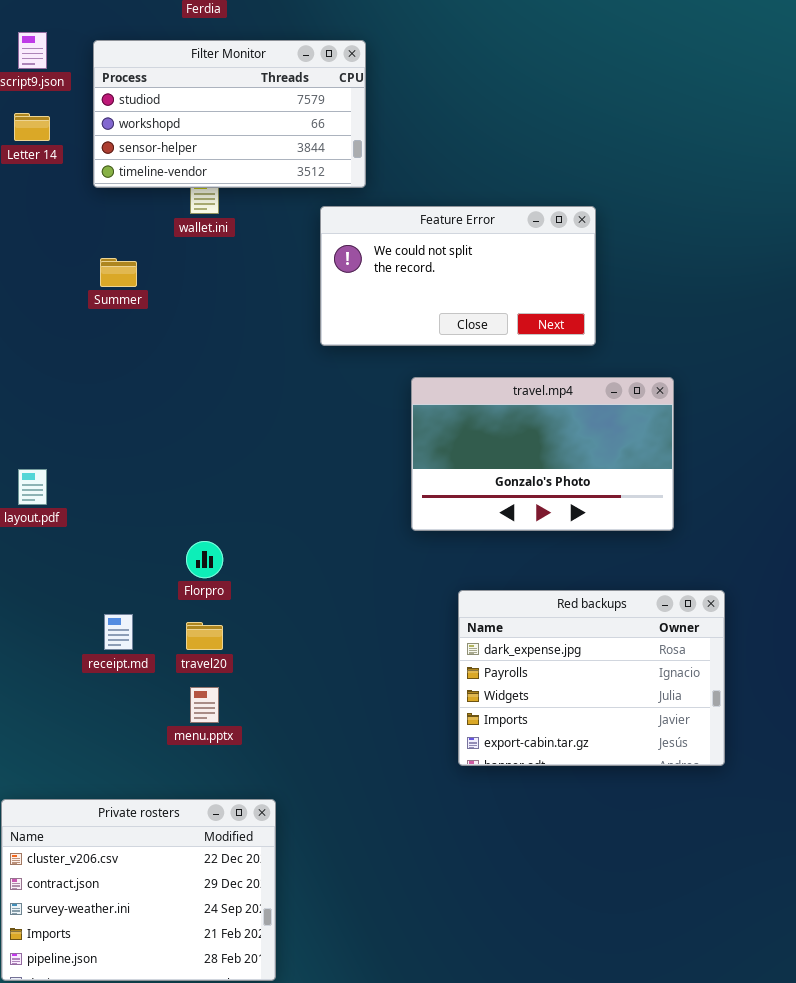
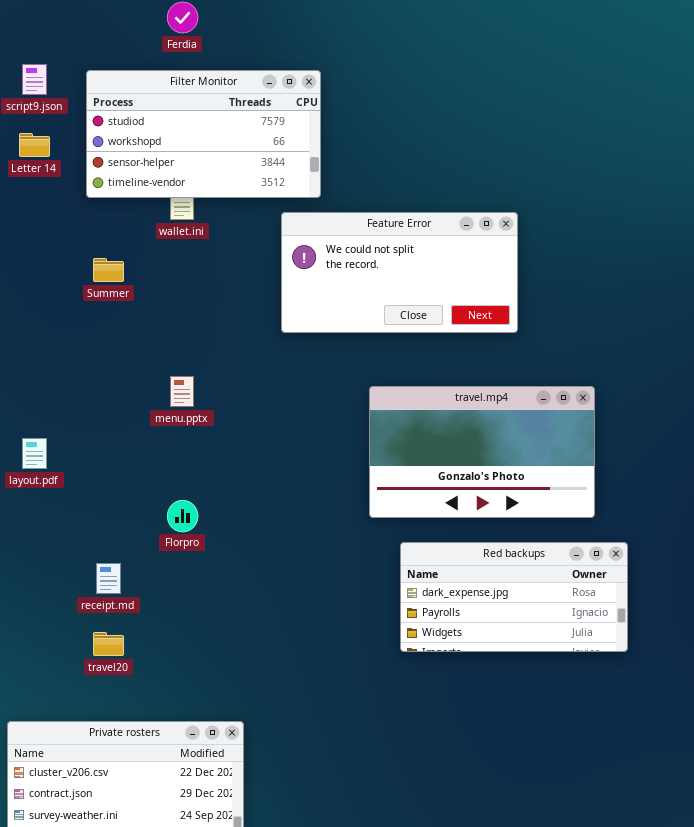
travel.mp4: [411,377,674,531] -> [369,386,595,518], moved
Red backups: [458,590,725,766] -> [400,542,628,652], resized
travel20: [186,622,223,650] -> [93,632,124,656], moved
menu.pptx: [190,687,219,723] -> [170,376,194,407], moved

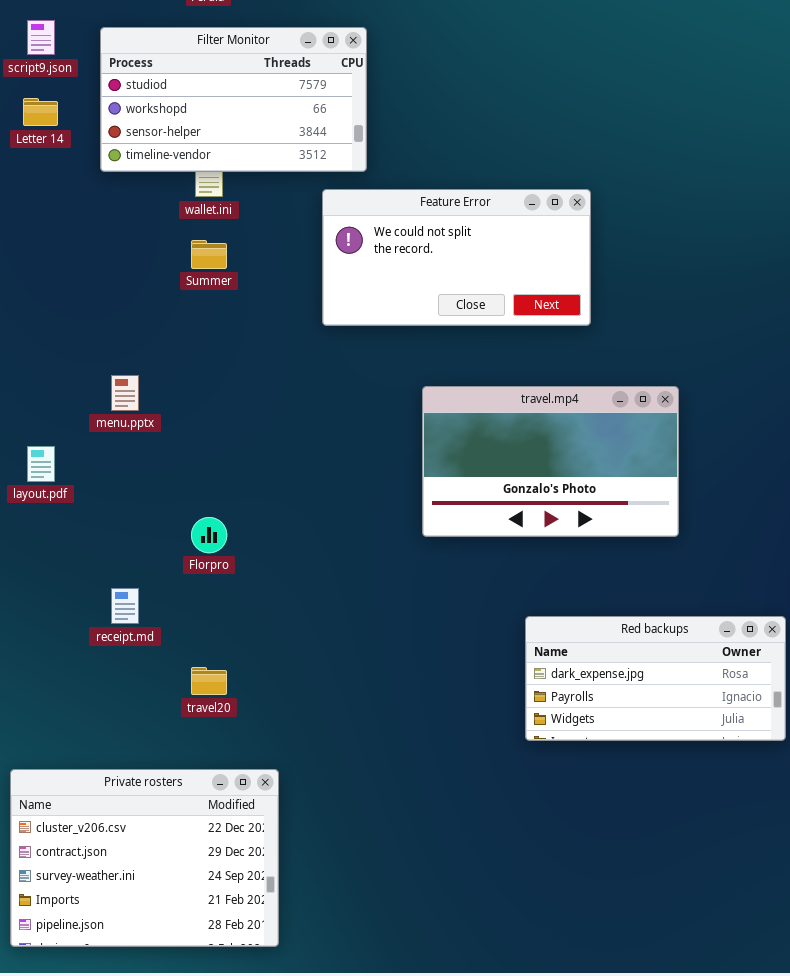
Summer: [93,258,124,282] -> [191,240,227,269], moved
menu.pptx: [170,376,194,407] -> [111,375,139,411], moved
Red backups: [400,542,628,652] -> [525,616,786,741], moved
travel20: [93,632,124,656] -> [191,667,227,695], moved

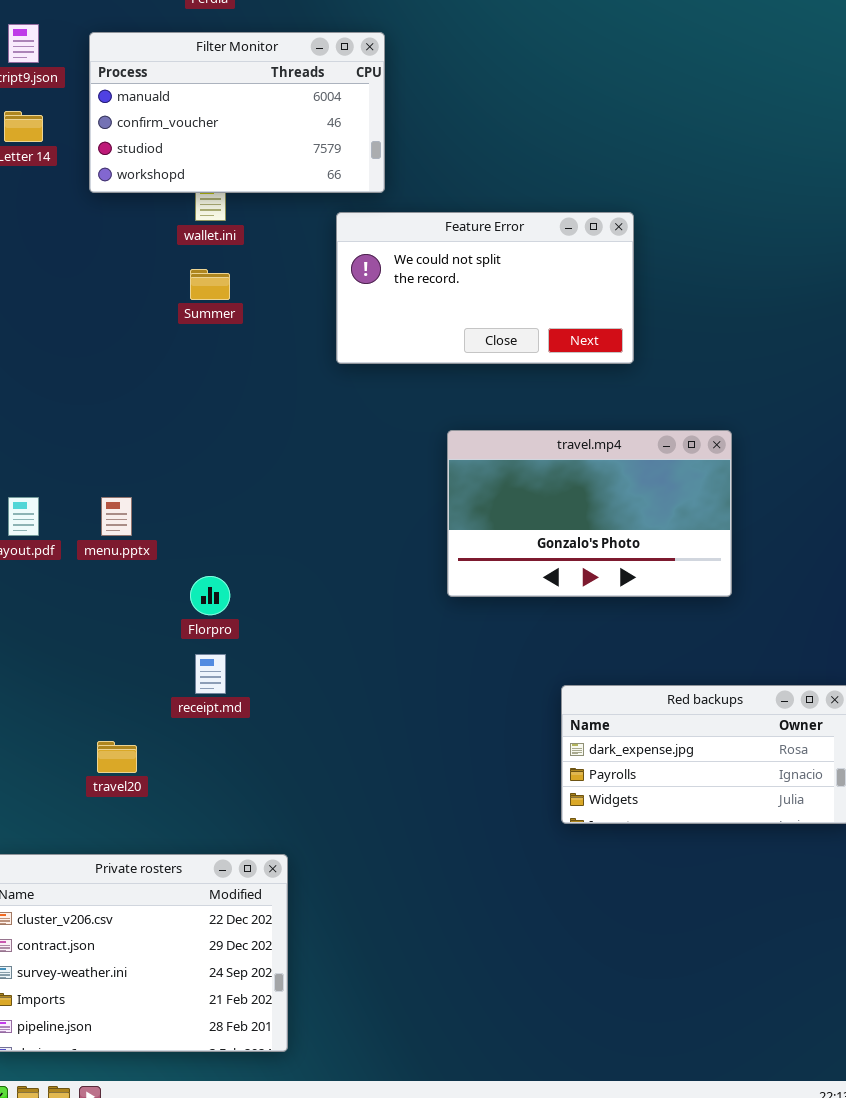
Filter Monitor: [100,27,367,172] -> [89,32,385,193], scrolled up 2 rows
menu.pptx: [111,375,139,411] -> [101,497,132,536], moved
receipt.md: [111,588,139,624] -> [195,654,226,694], moved
travel20: [191,667,227,695] -> [97,741,137,773], moved

